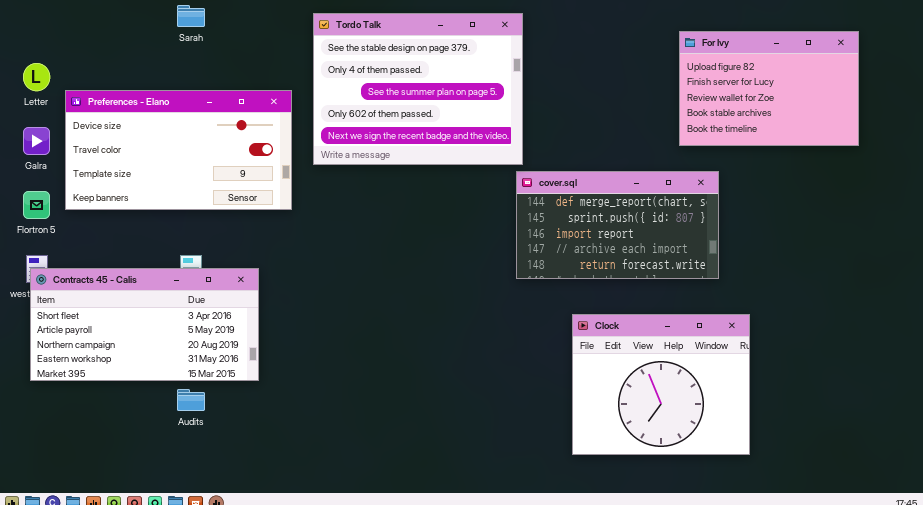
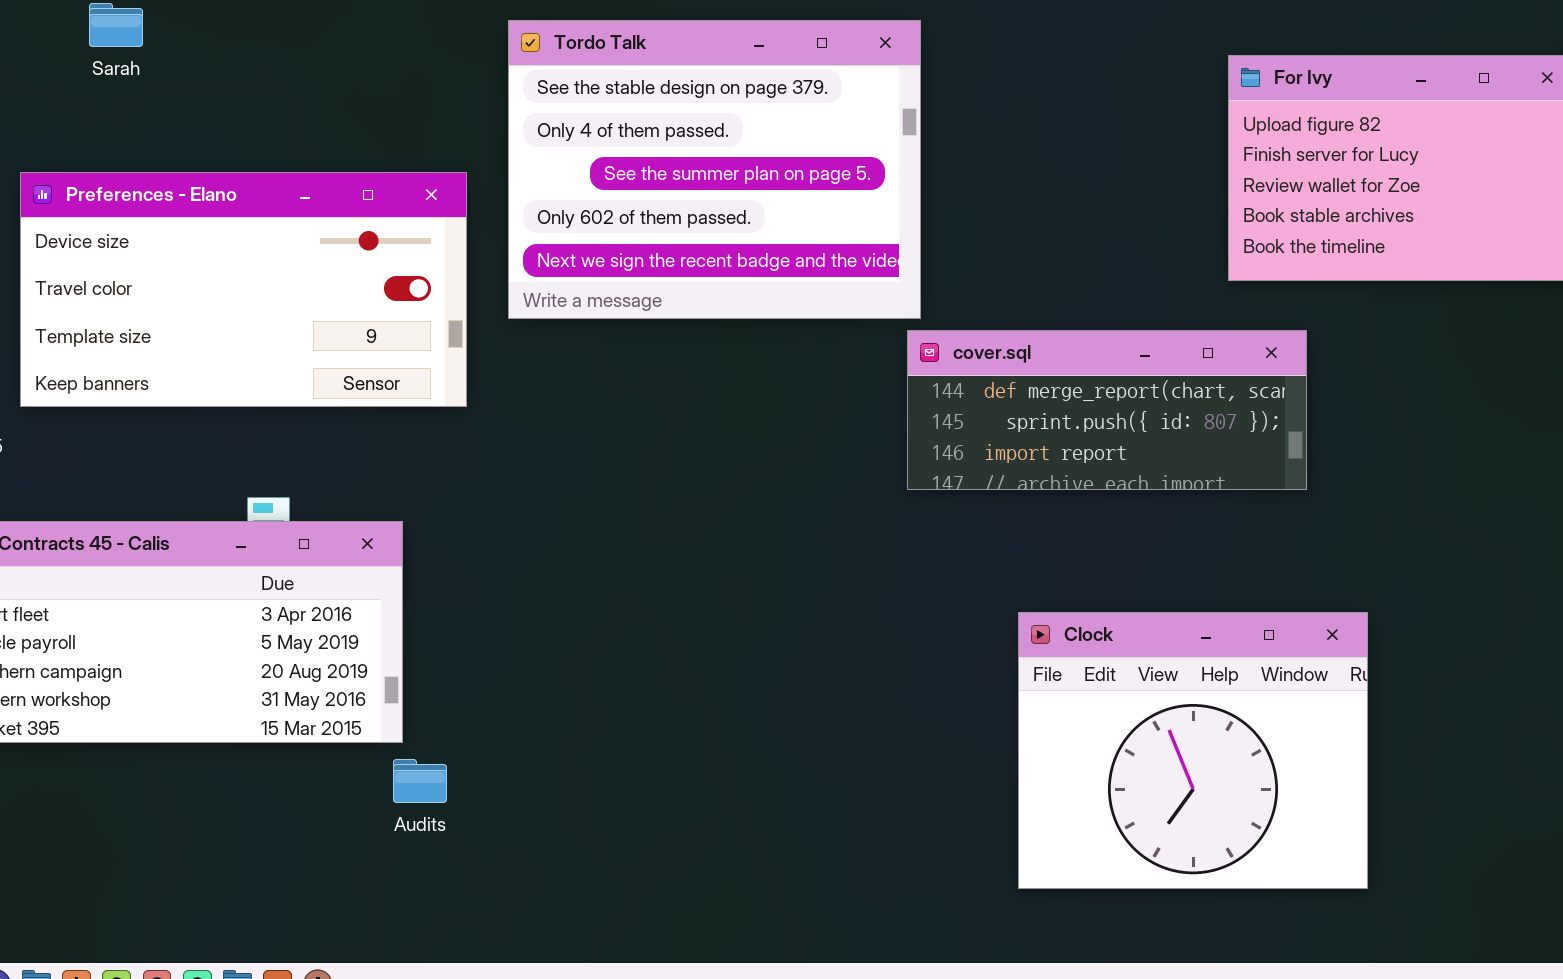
Sarah: [177,5,205,27] -> [89,3,143,47], moved
cover.sql: [516,171,719,279] -> [907,330,1307,490], resized
Audits: [177,389,205,411] -> [393,759,447,803], moved

